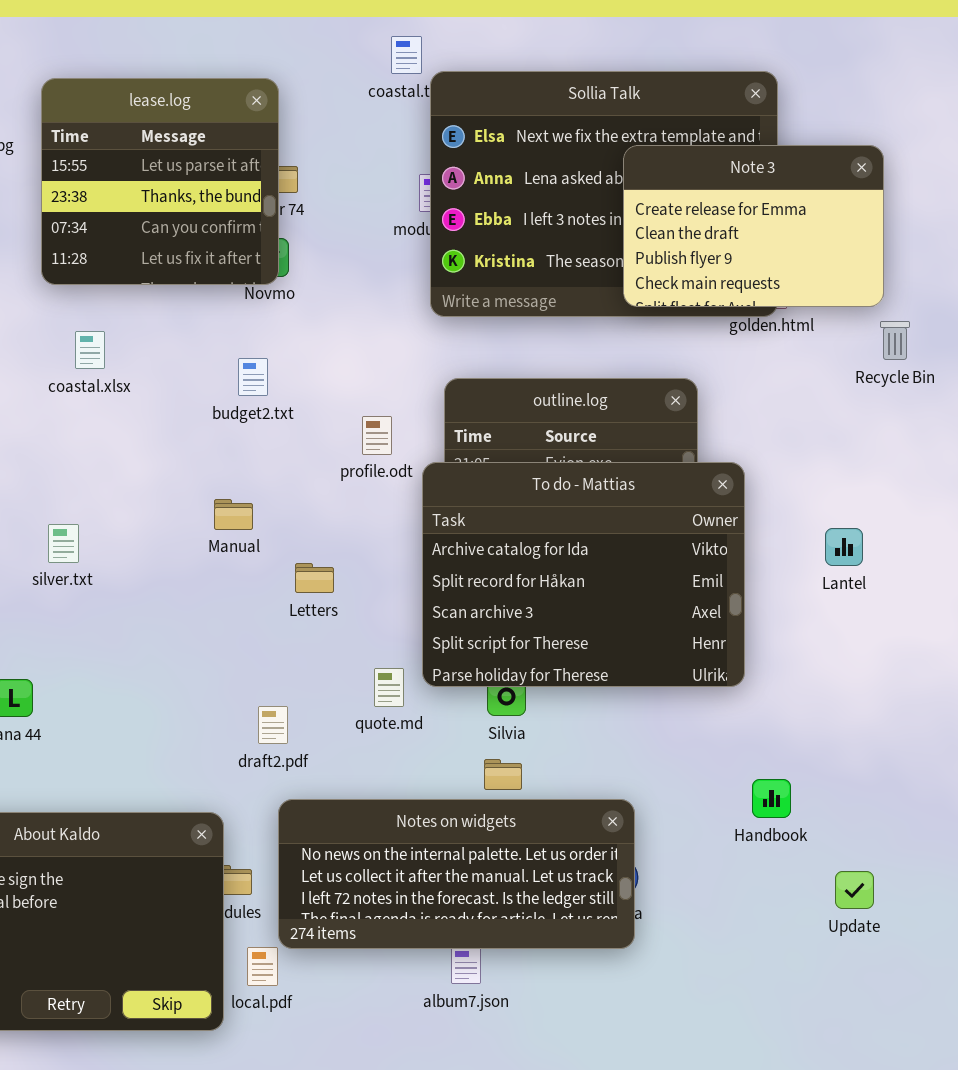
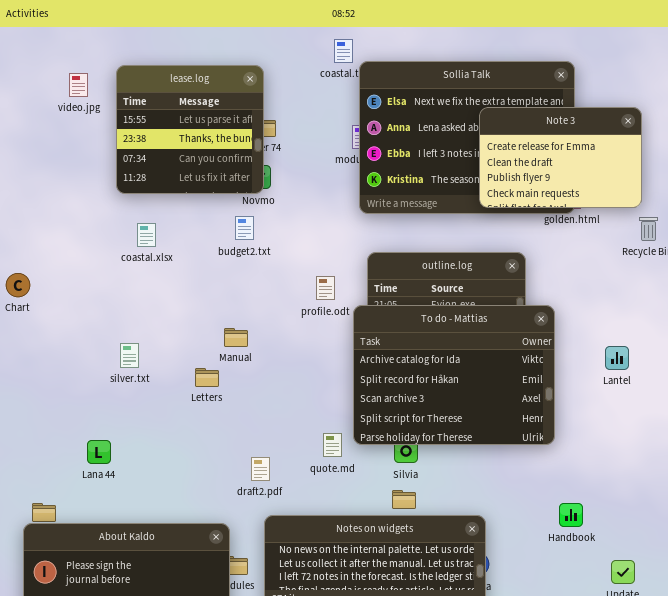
budget2.txt: [238,358,268,396] -> [235,216,254,240], moved
Letters: [295,563,334,593] -> [195,368,219,387], moved

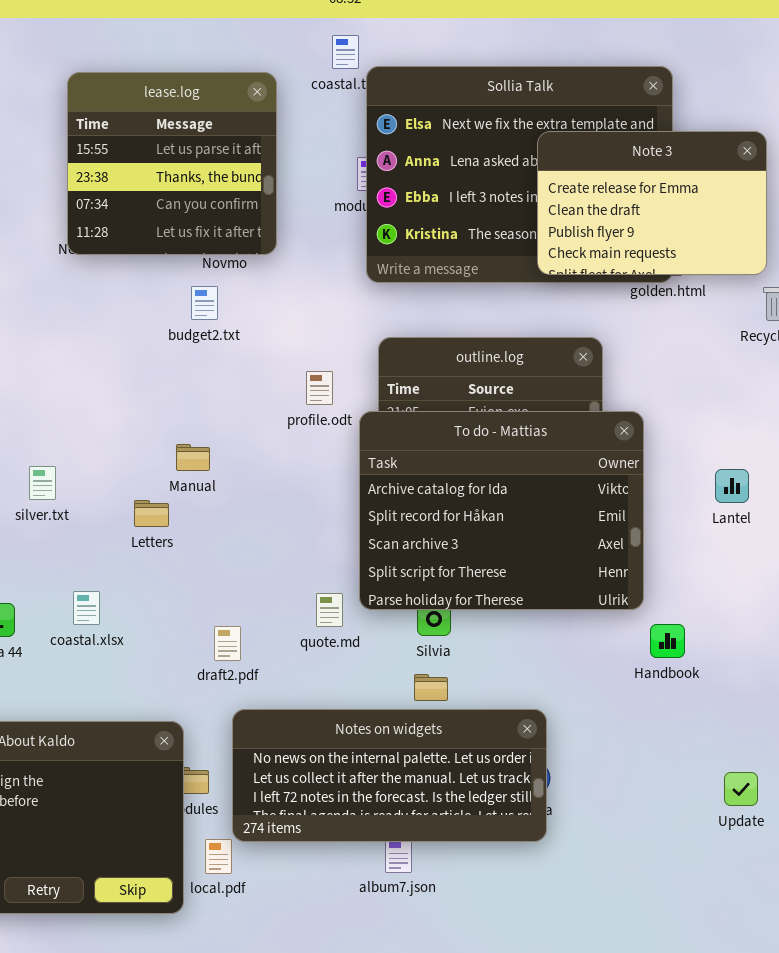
lease.log: [116,65,264,194] -> [67,72,277,255], moved
coastal.xlsx: [137,223,156,247] -> [73,591,100,625], moved
Handbook: [559,503,583,527] -> [650,624,685,658], moved

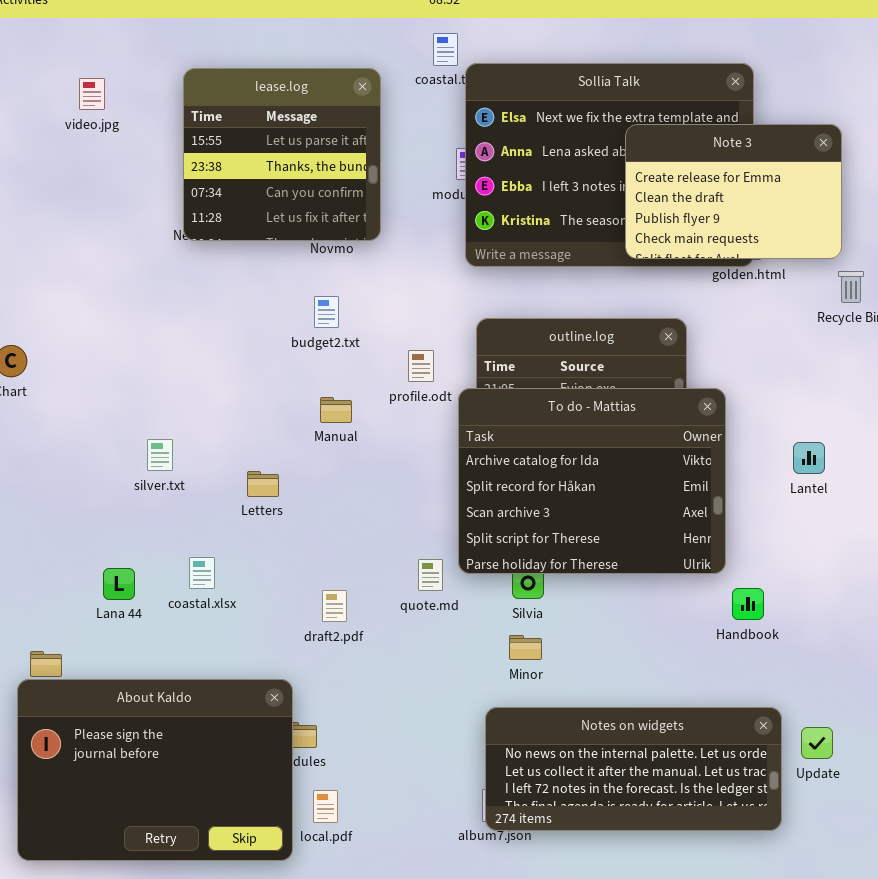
budget2.txt: [191,286,218,320] -> [314,296,339,328], moved
Manual: [176,444,210,471] -> [320,397,352,423], moved
Notes on widgets: [232,709,547,842] -> [485,707,782,831], moved

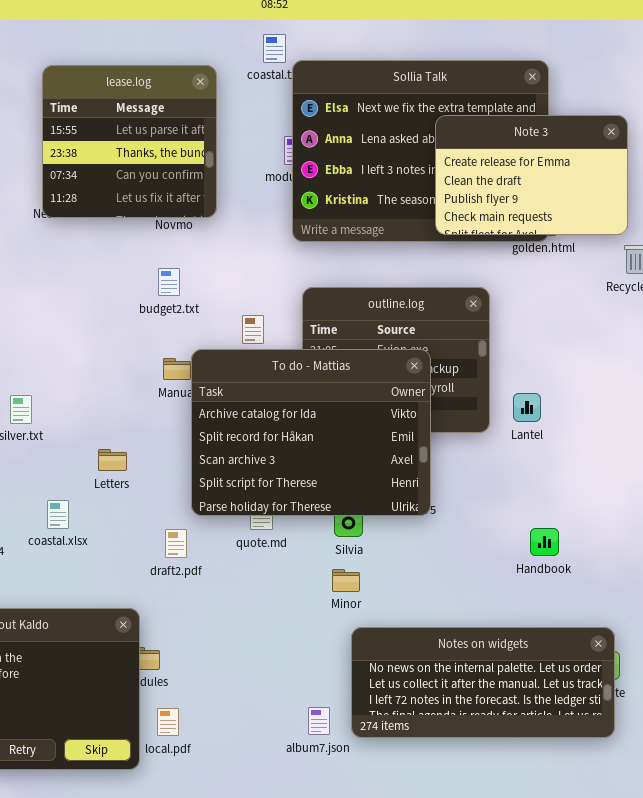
To do - Mattias: [458,388,726,574] -> [191,349,431,516], moved
Lantel: [793,442,825,474] -> [513,393,541,422], moved
Letters: [247,471,279,497] -> [98,449,127,471], moved
Notes on widgets: [485,707,782,831] -> [351,627,615,738], moved

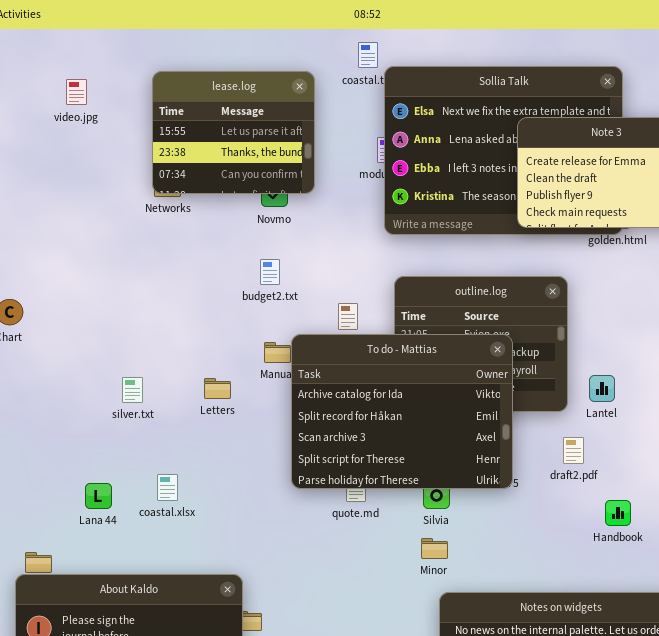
lease.log: [42,65,217,218] -> [152,71,315,194], resized
Letters: [98,449,127,471] -> [204,378,231,399], moved
draft2.pdf: [165,529,187,558] -> [563,437,584,464], moved

